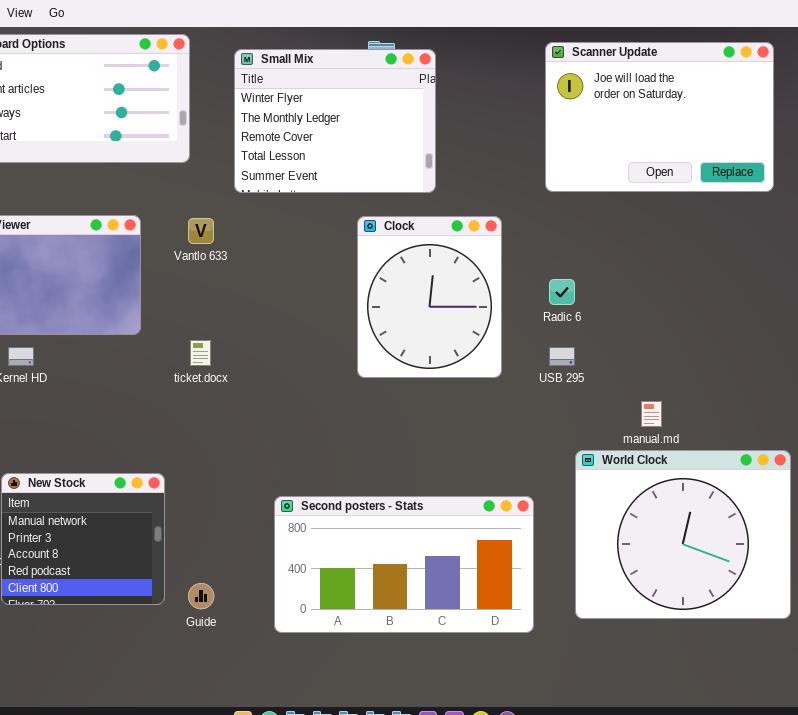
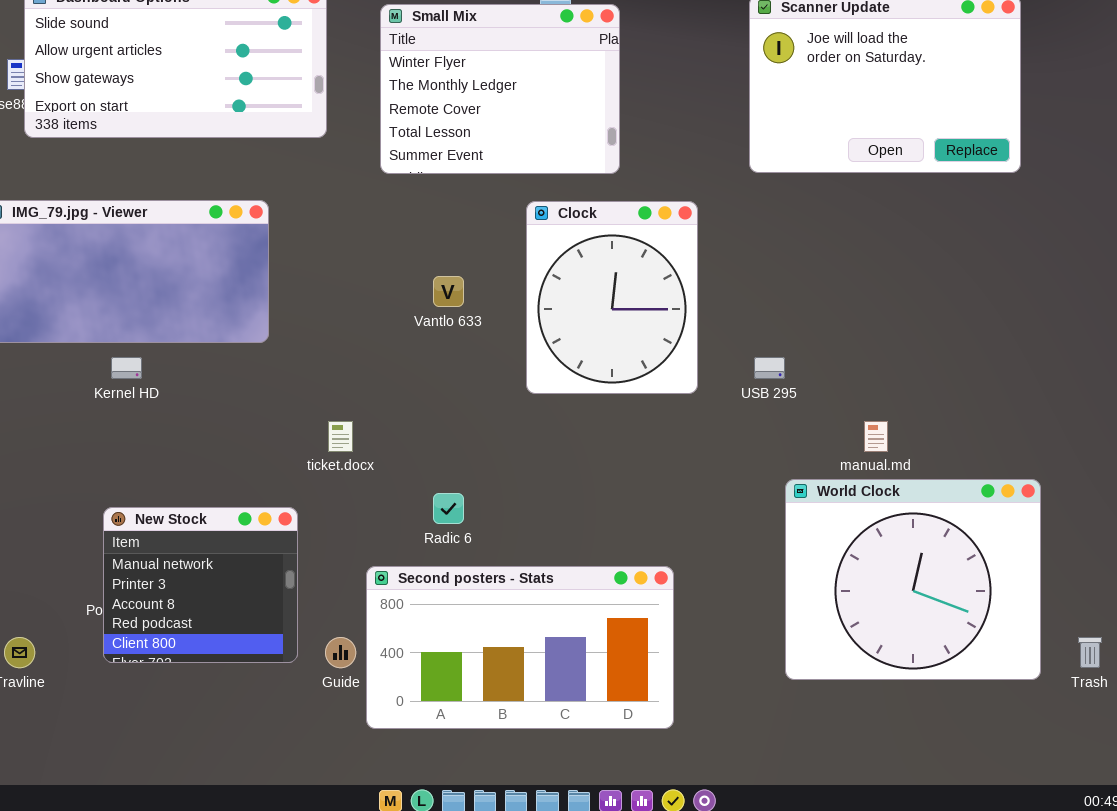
Vantlo 633: [188,218,214,244] -> [433,276,464,307], moved
Radic 6: [549,279,575,305] -> [433,493,464,524], moved
ticket.docx: [190,340,211,366] -> [328,421,353,452], moved
Second posters - Stats: [274,496,534,633] -> [366,566,674,729], moved

